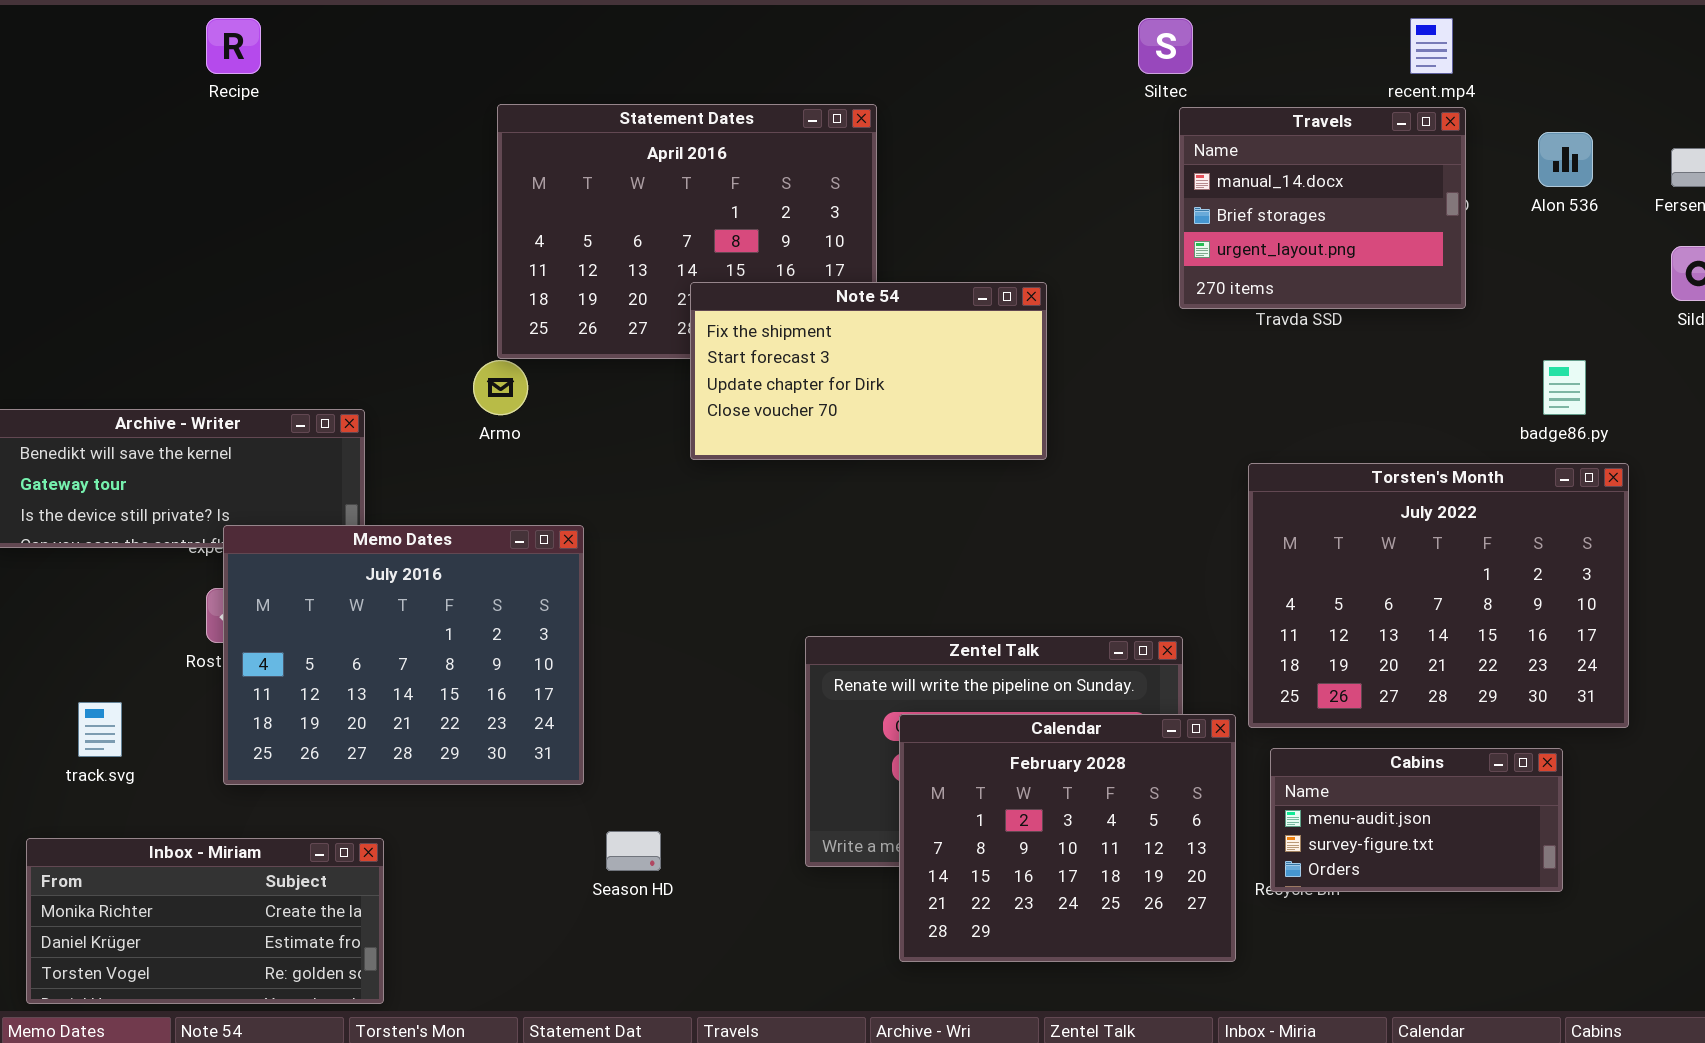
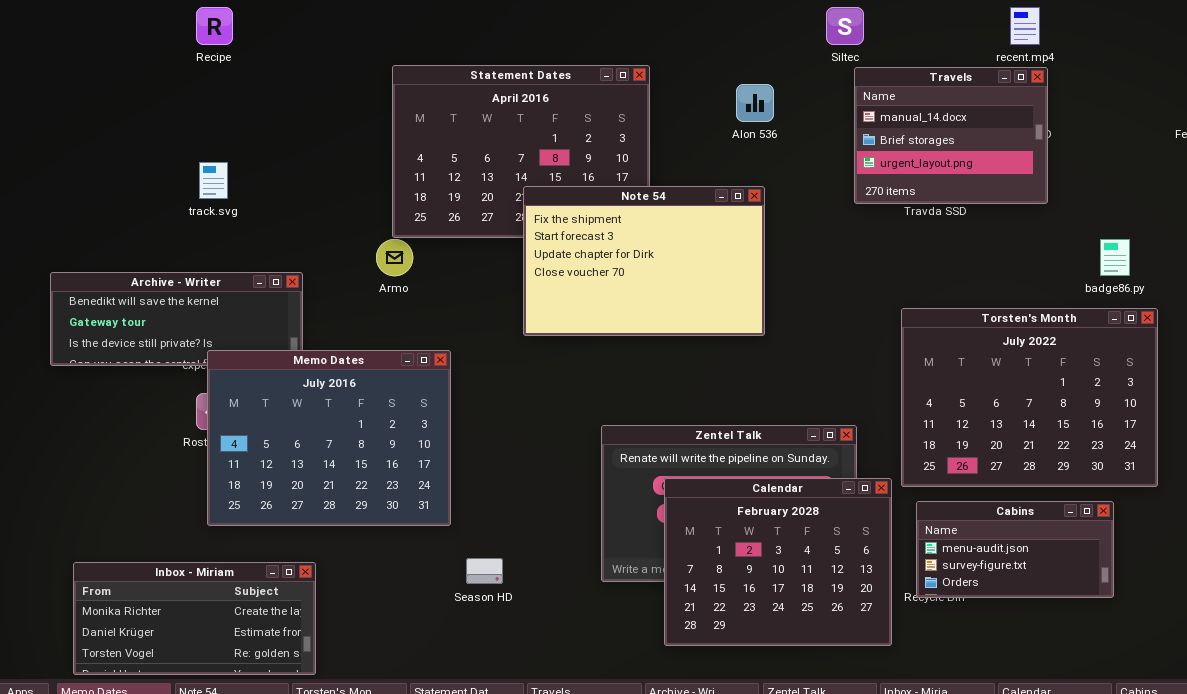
Alon 536: [1538,132,1593,187] -> [736,84,774,122], moved
Note 54: [690,282,1047,460] -> [523,186,765,336], resized
track.svg: [78,702,122,757] -> [199,162,228,199], moved

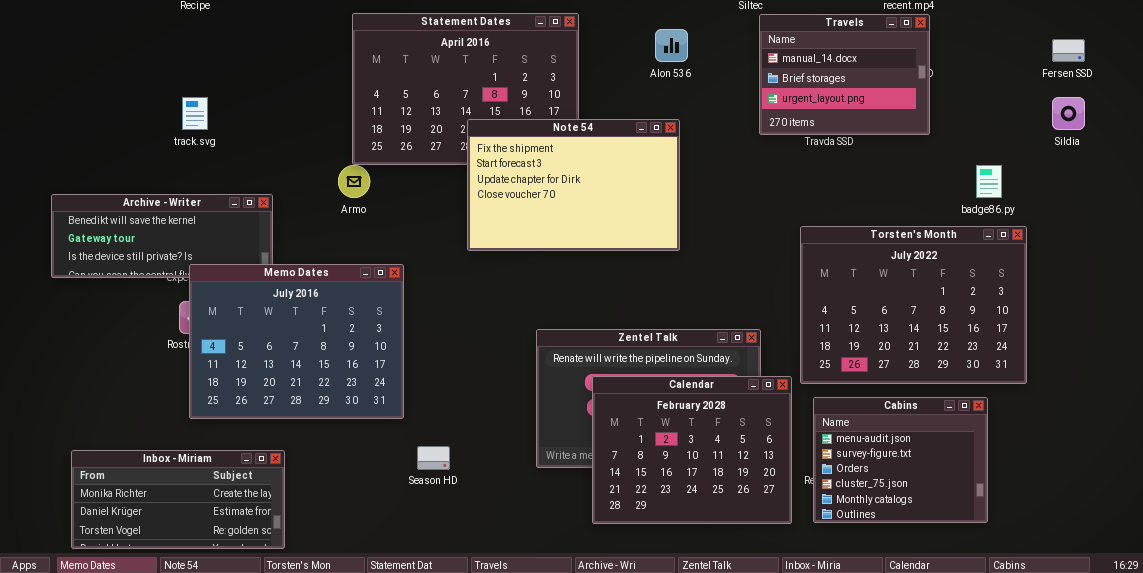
Cabins: [916,501,1114,598] -> [813,397,988,523], resized

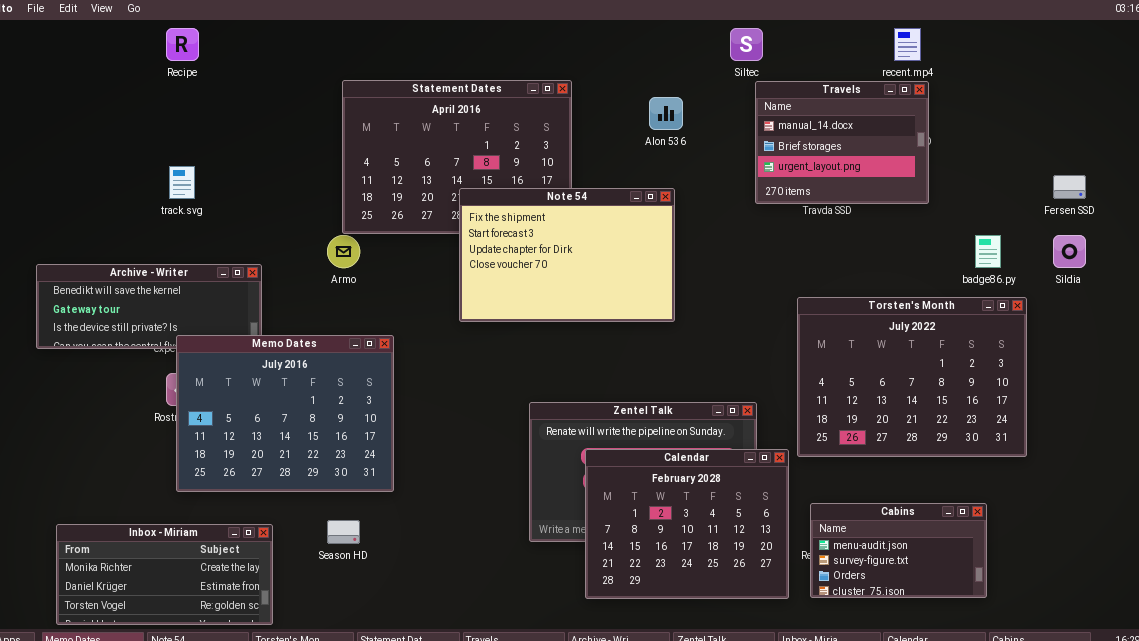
Fersen SSD: [1052,39,1085,62] -> [1053,175,1086,199], moved
Sildia: [1052,97,1085,130] -> [1053,235,1086,268], moved
Cabins: [813,397,988,523] -> [810,503,987,598], resized
Season HD: [417,446,450,470] -> [327,520,360,544], moved

